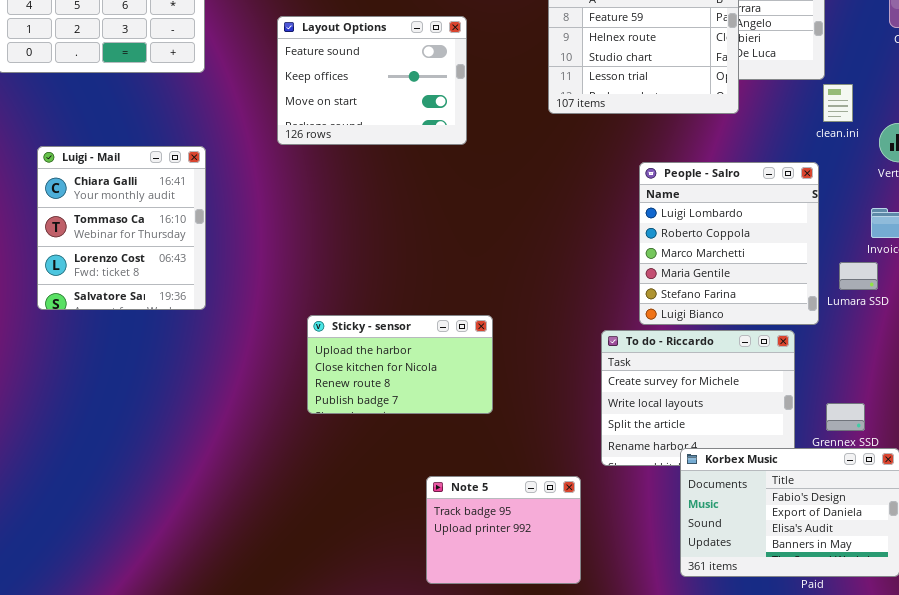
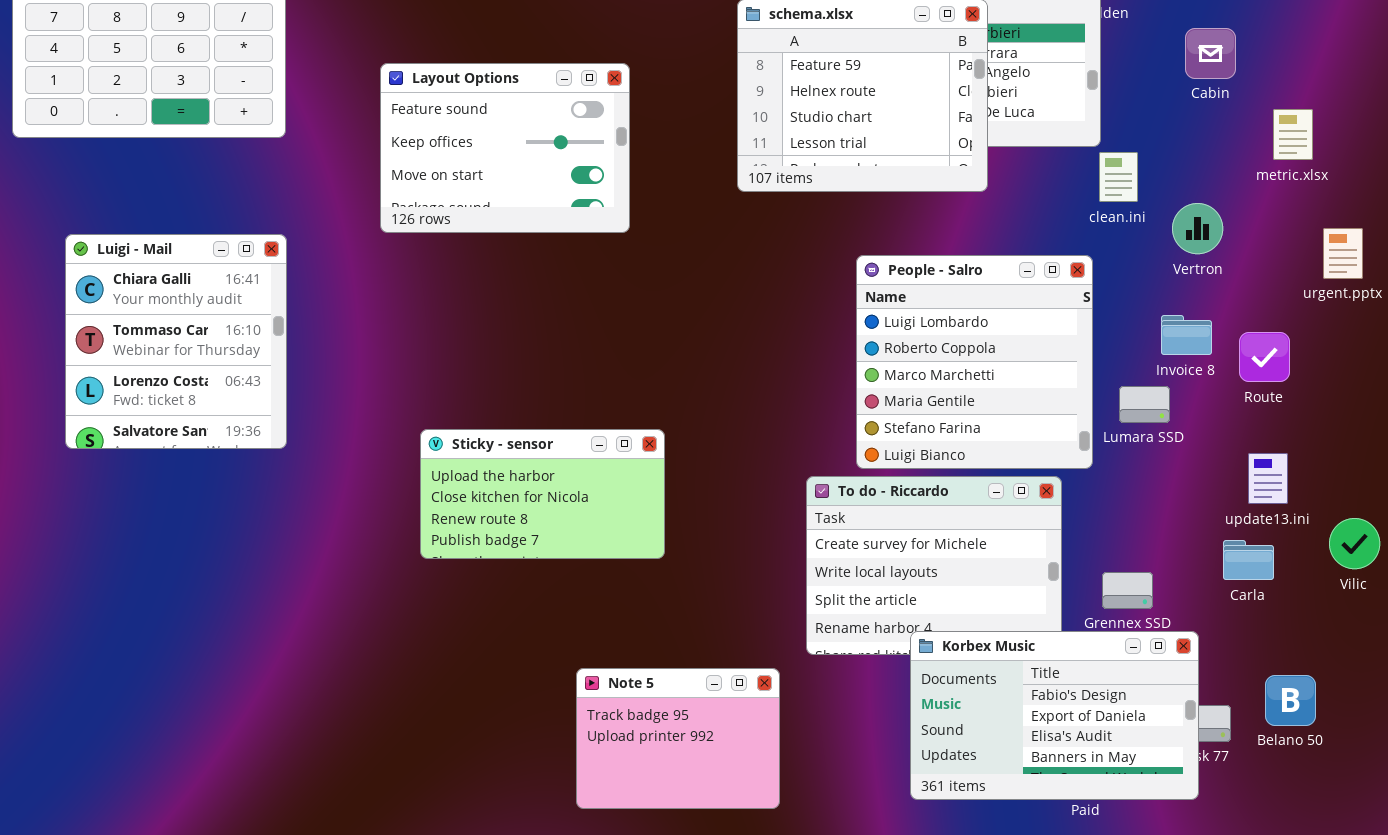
Sticky - sensor: [307,315,493,414] -> [420,429,665,559], moved

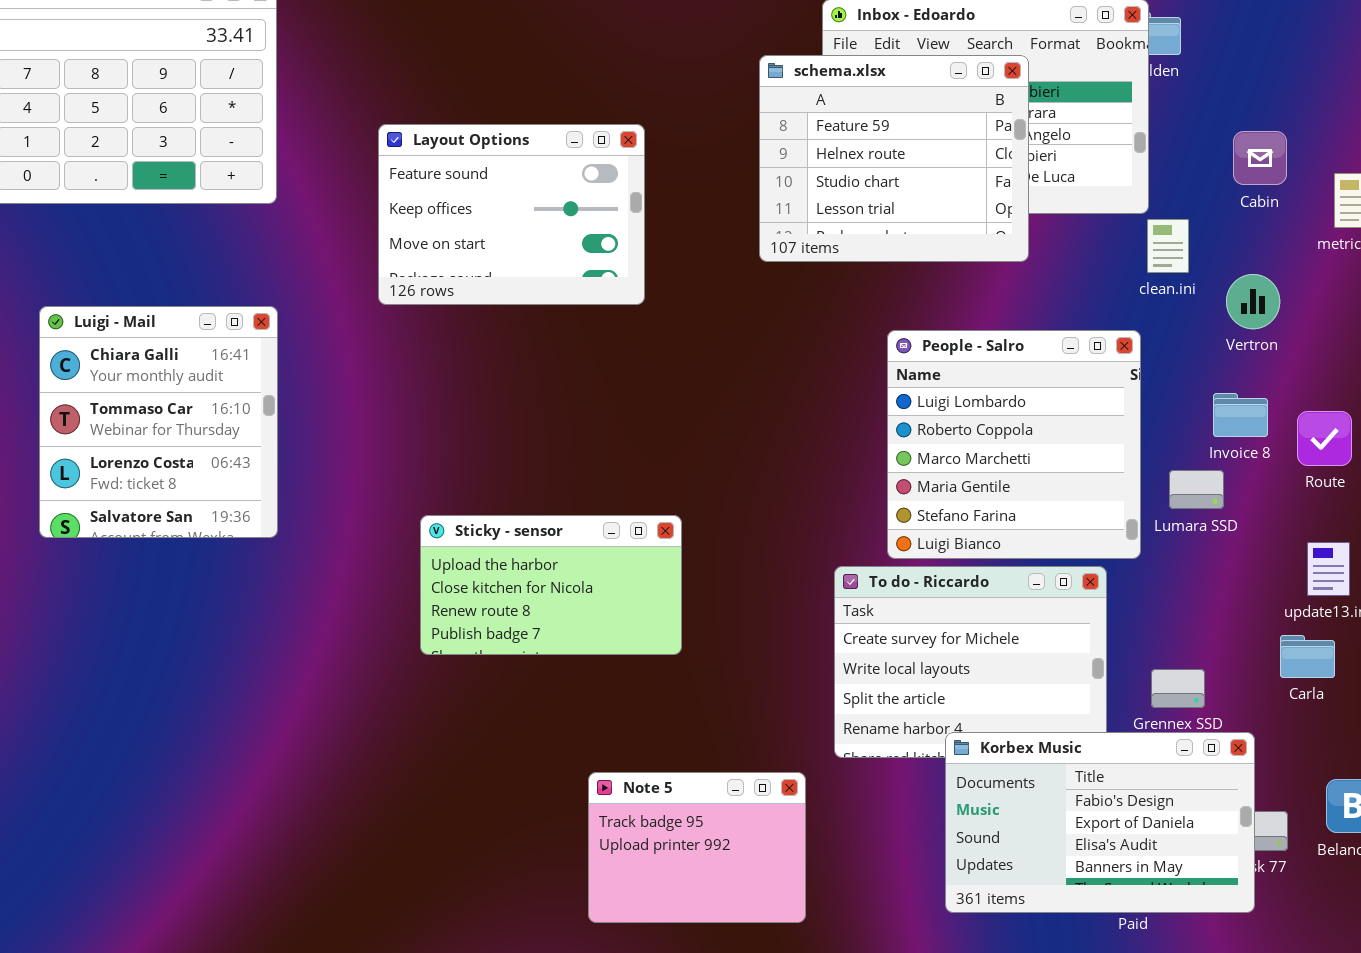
Cabin: [1185,28,1236,79] -> [1233,131,1287,185], moved

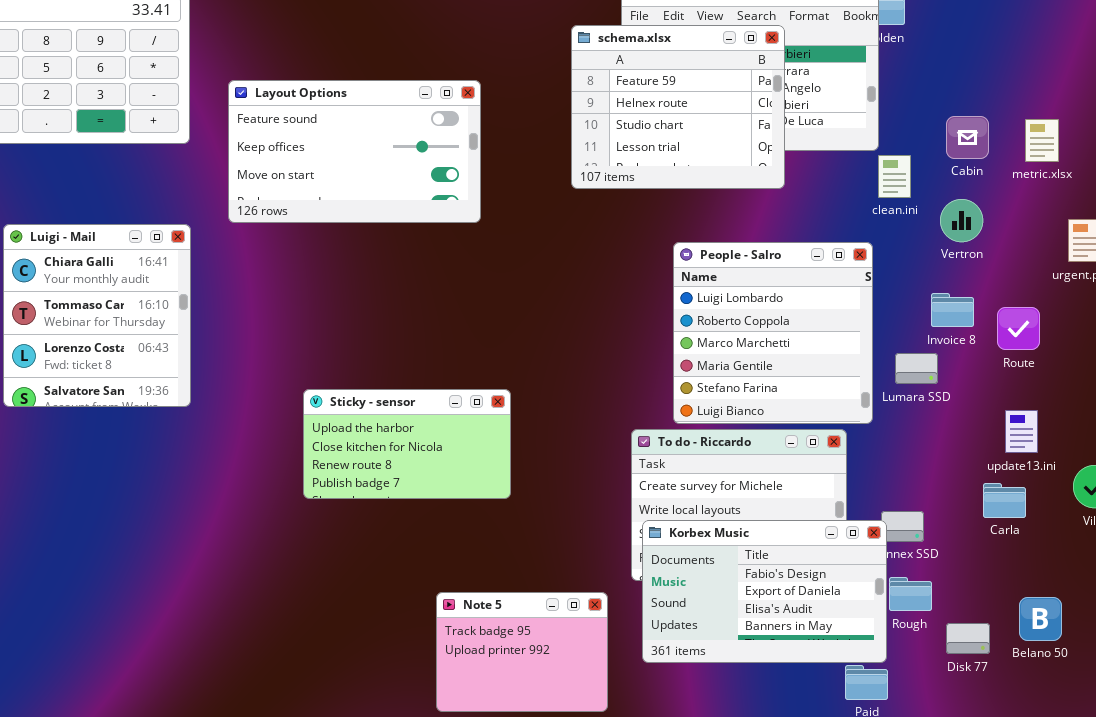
Layout Options: [378,124,645,305] -> [228,80,481,223], resized
Cabin: [1233,131,1287,185] -> [946,116,989,159], moved
Korbex Music: [945,732,1255,913] -> [642,520,887,663], moved

